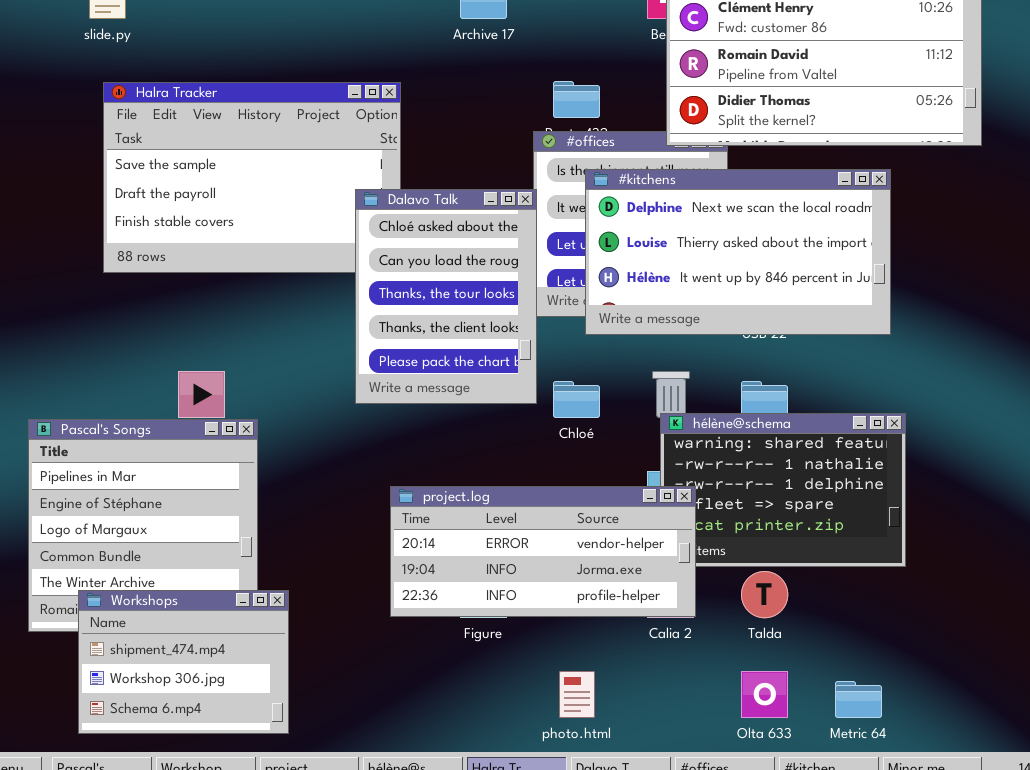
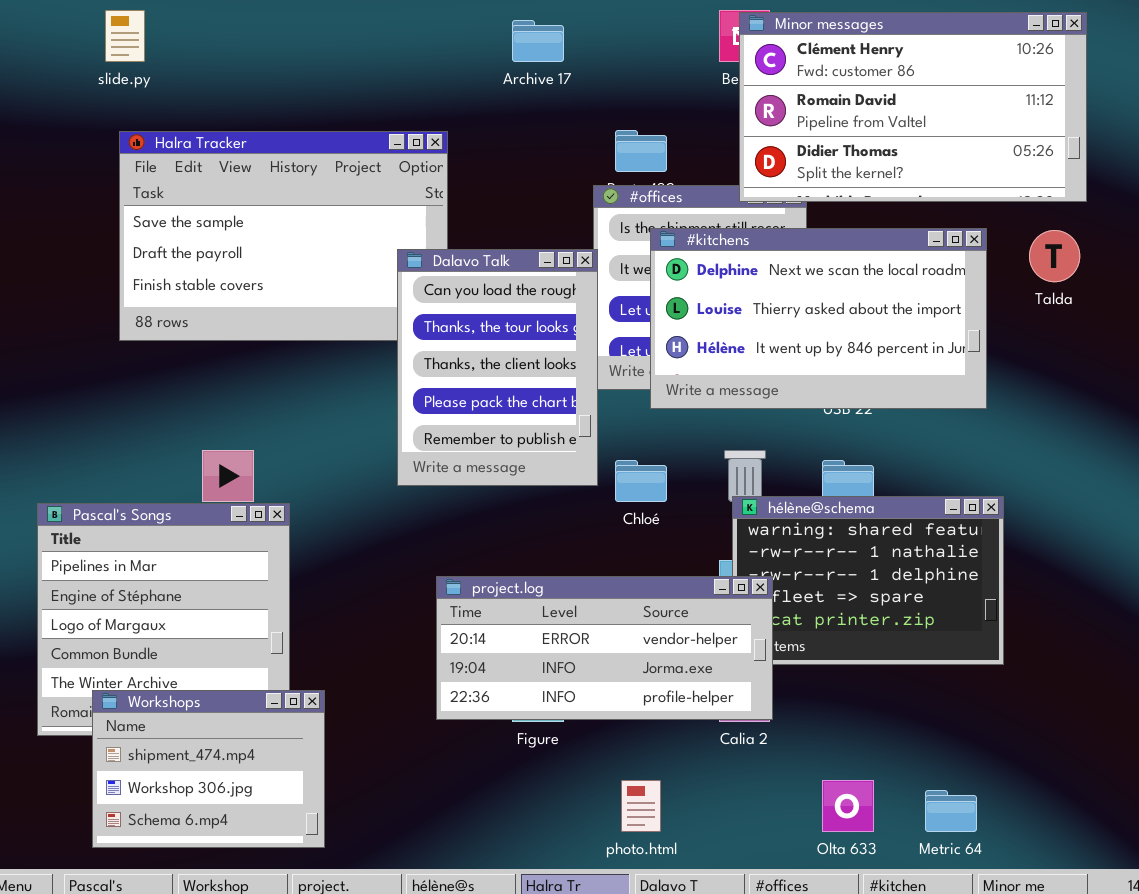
Dalavo Talk: [355,189,537,404] -> [397,249,598,486], scrolled down 1 row
Talda: [741,571,788,618] -> [1029,230,1080,282], moved

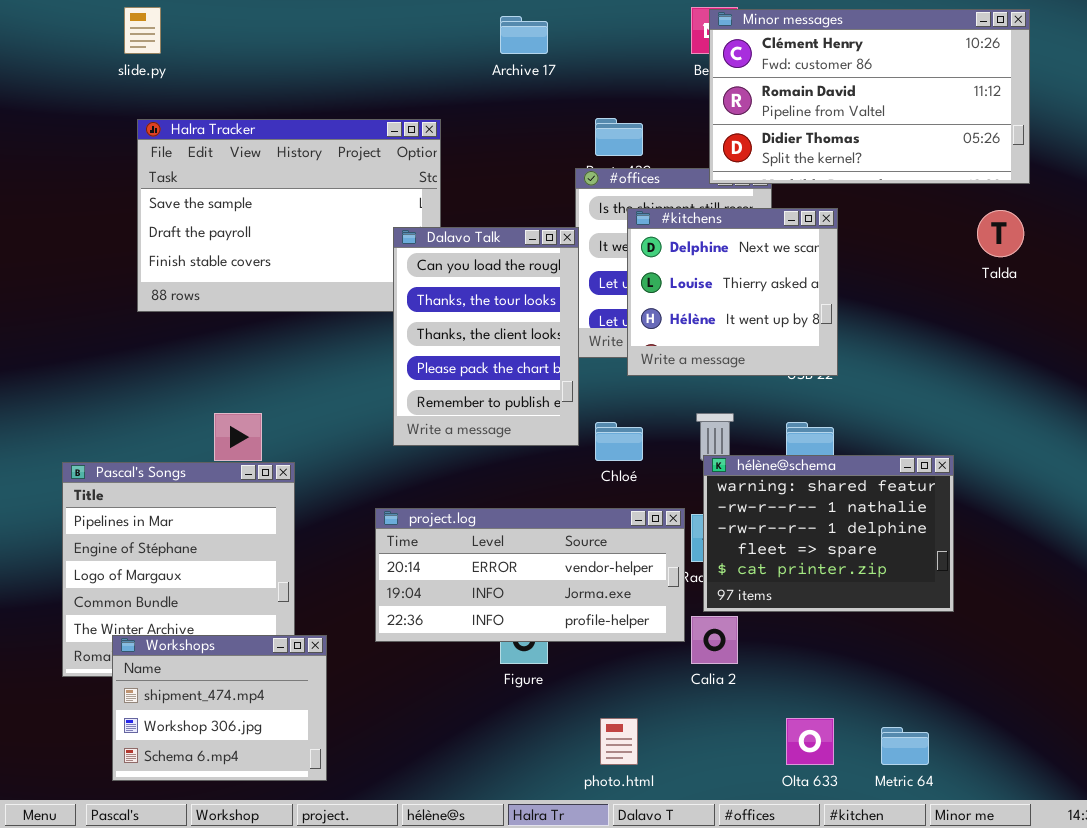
#kitchens: [650,228,987,409] -> [627,208,838,376], resized
project.log: [436,576,773,720] -> [375,508,685,642], moved

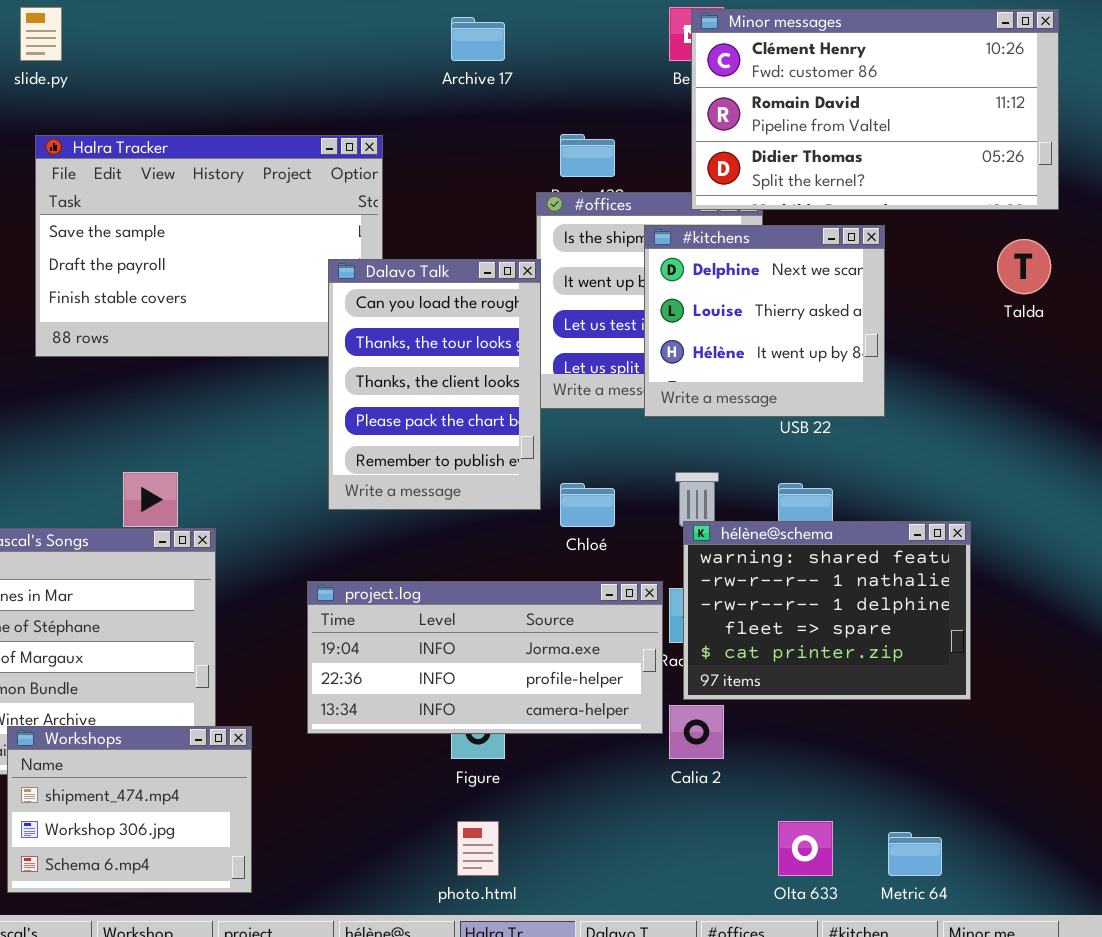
#kitchens: [627,208,838,376] -> [644,225,885,417], moved
project.log: [375,508,685,642] -> [307,581,663,734], scrolled down 1 row
photo.html: [600,718,638,765] -> [457,821,499,876], moved

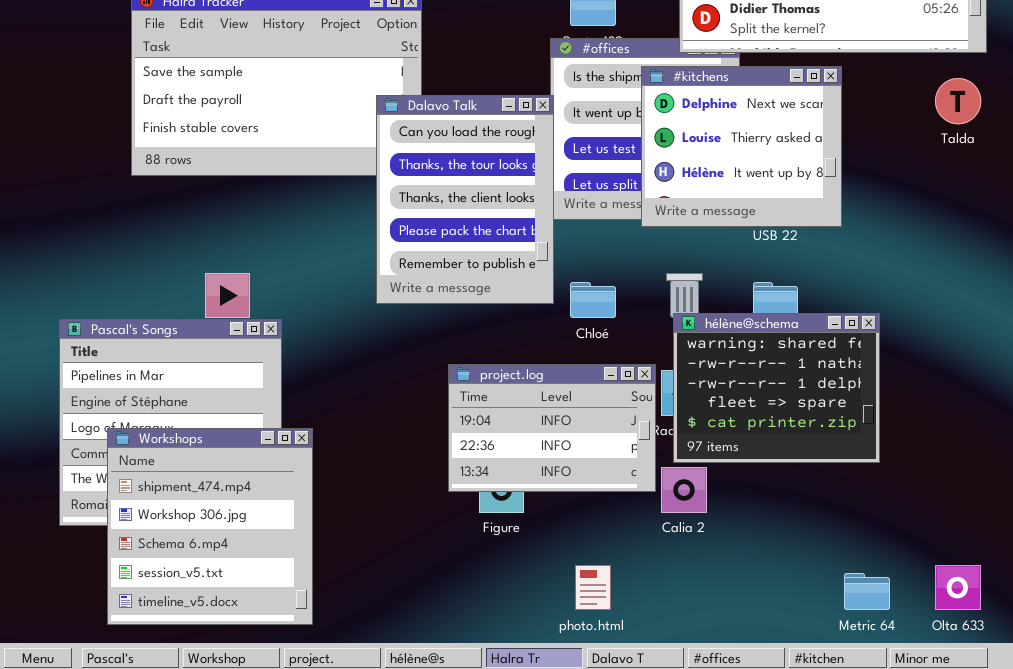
hélène@schema: [683,521,971,700] -> [673,313,880,463], resized
project.log: [307,581,663,734] -> [448,364,656,492], resized
Workshops: [7,726,252,893] -> [107,428,313,625], resized
photo.html: [457,821,499,876] -> [575,565,611,610], moved
Olta 633: [778,821,833,876] -> [935,565,981,610], moved

